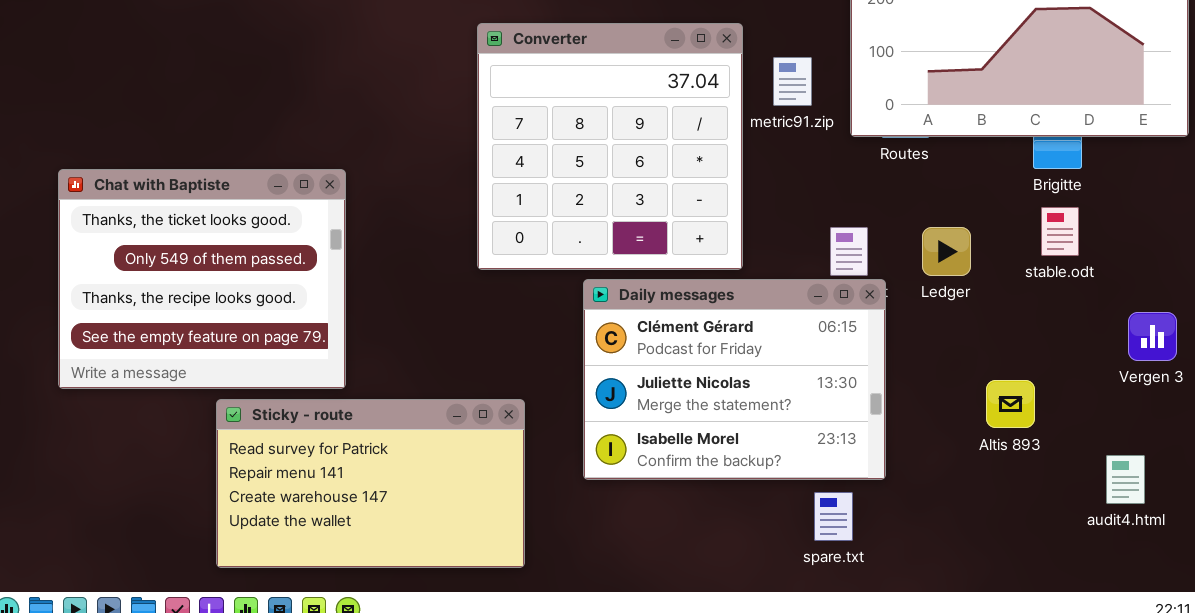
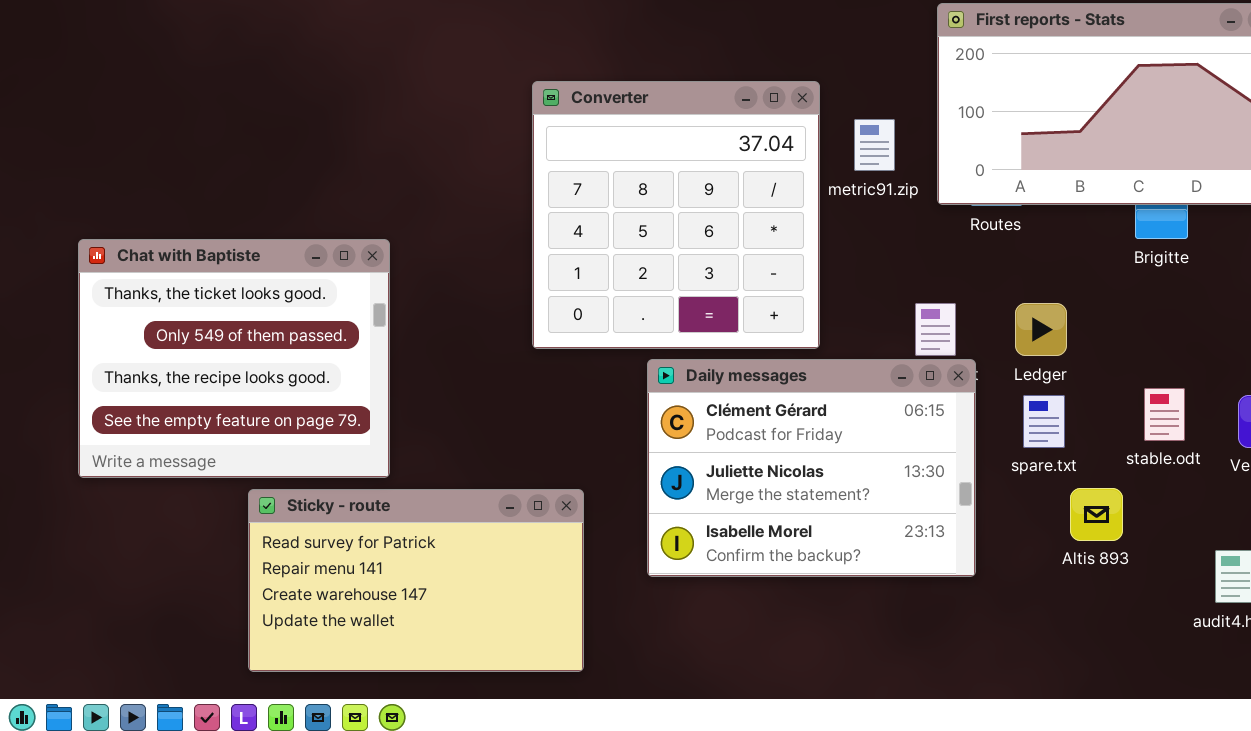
stable.odt: [1041,207,1079,256] -> [1144,388,1185,441], moved
Altis 893: [986,380,1035,428] -> [1070,488,1123,541], moved
spare.txt: [814,492,853,541] -> [1023,395,1065,448], moved

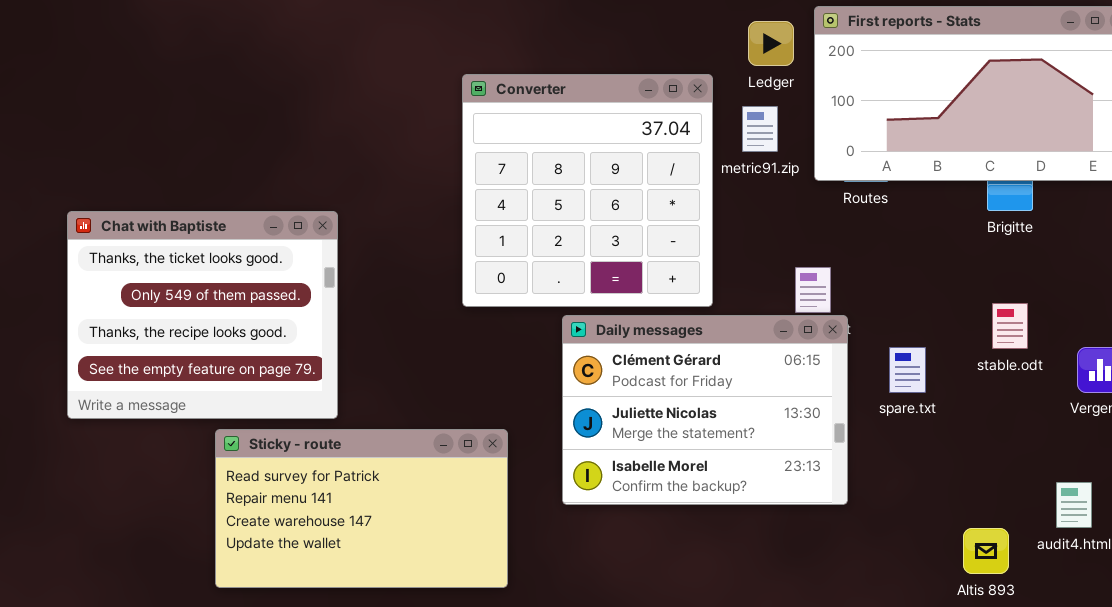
Ledger: [1015,303,1067,356] -> [748,21,794,66], moved
stable.odt: [1144,388,1185,441] -> [992,303,1028,349], moved
Altis 893: [1070,488,1123,541] -> [963,528,1009,574], moved

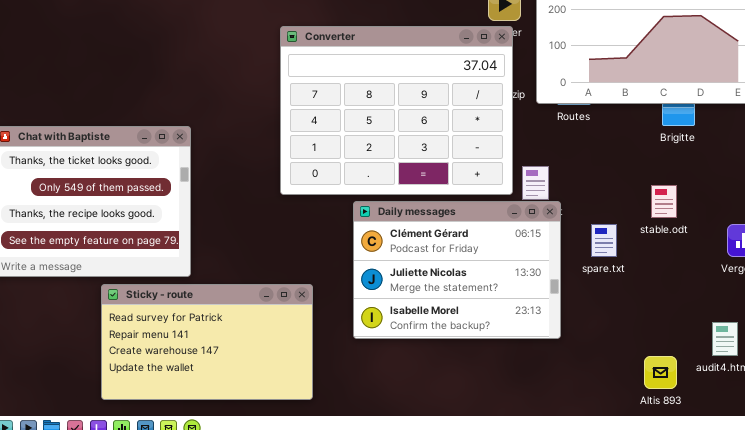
Converter: [462,74,713,307] -> [280,26,513,195], resized
stable.odt: [992,303,1028,349] -> [651,185,677,218], moved

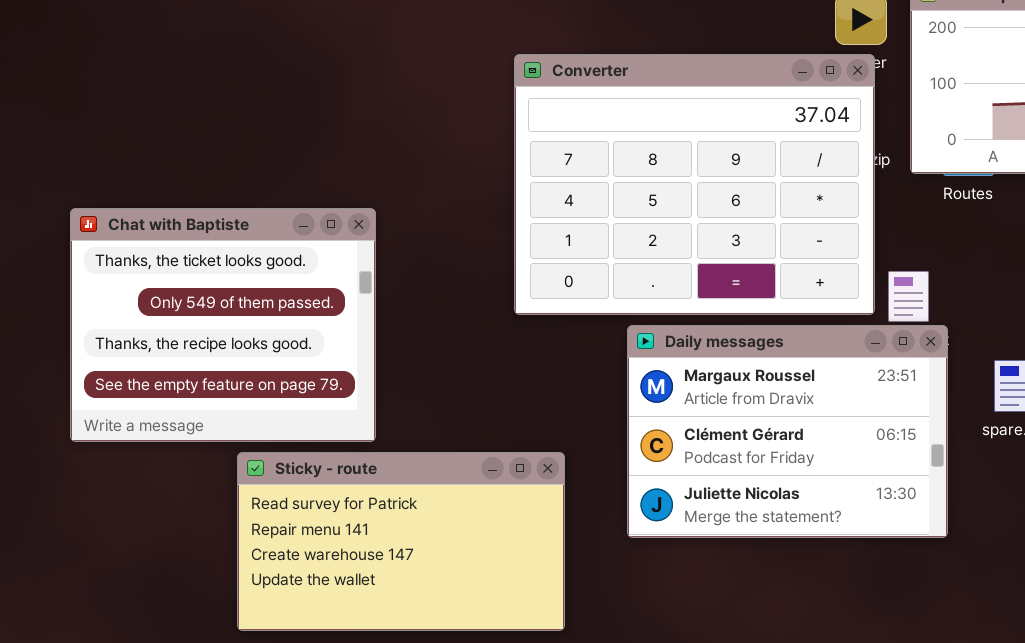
Daily messages: [353,201,561,339] -> [627,325,948,538], scrolled up 1 row

